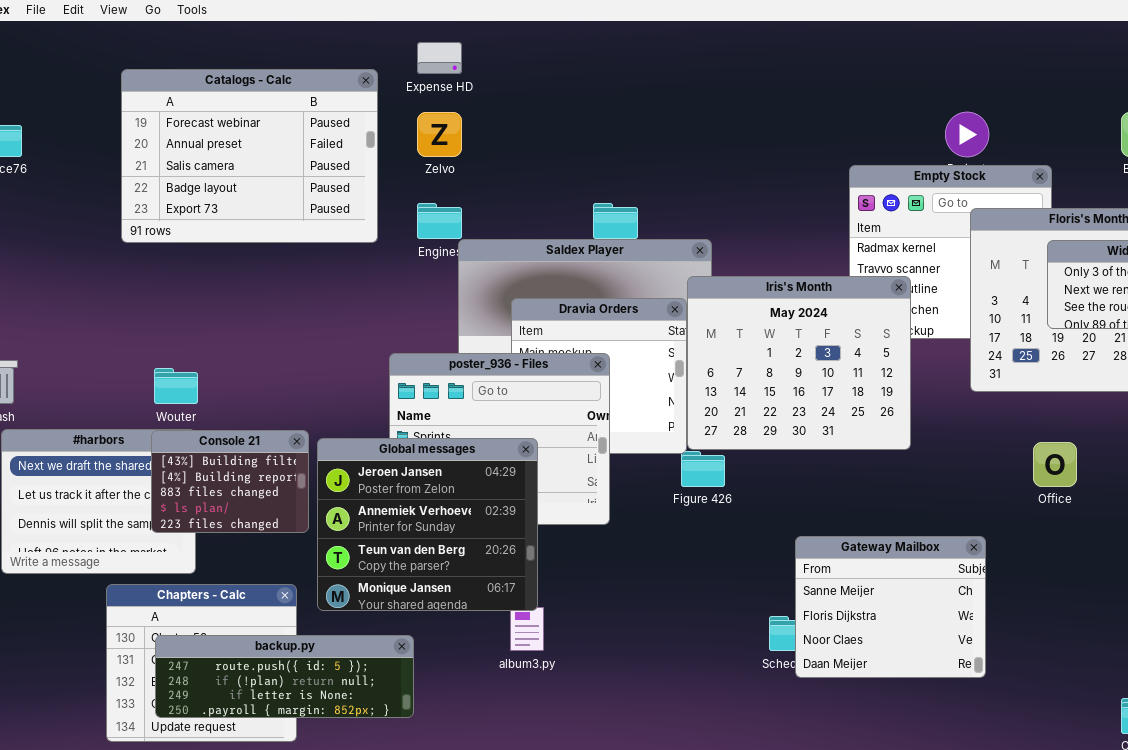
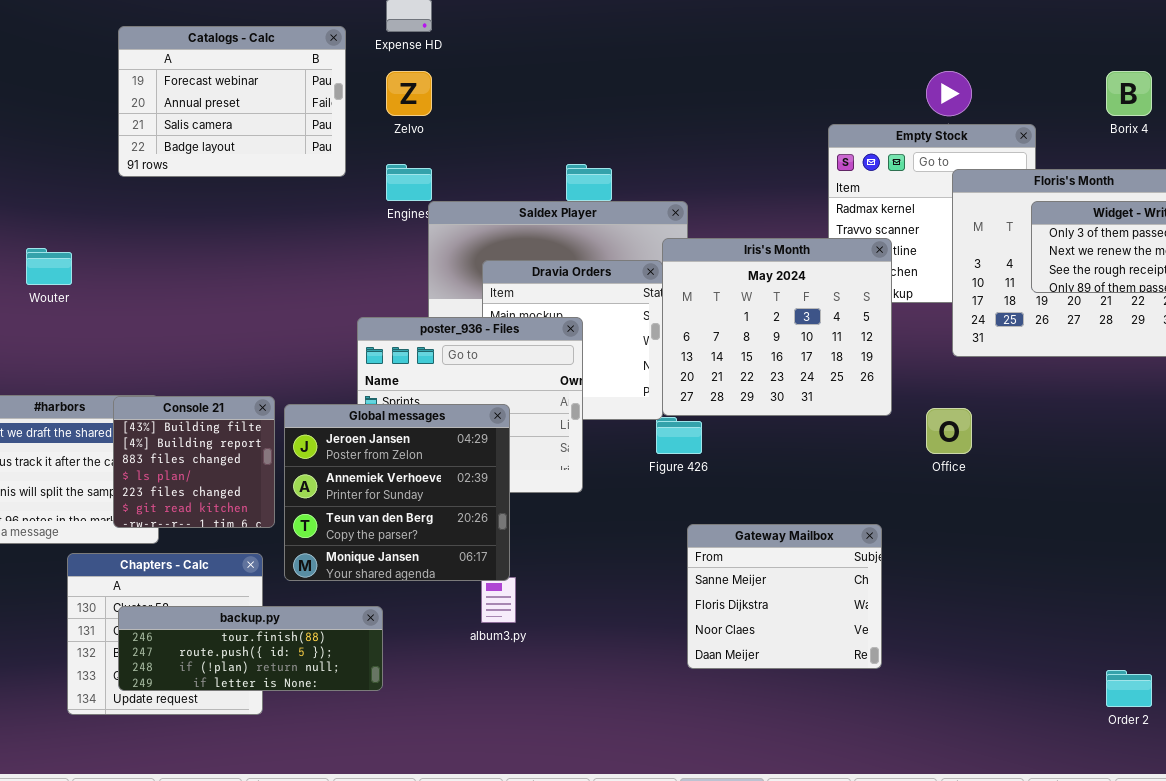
Catalogs - Calc: [121,69,378,243] -> [118,26,346,177], resized
Wouter: [154,368,198,404] -> [26,248,72,285], moved
Console 21: [151,430,309,533] -> [113,396,275,528], resized
Office: [1033,442,1077,487] -> [926,408,972,454], moved
Gateway Mailbox: [795,536,986,678] -> [687,524,882,669], moved
backup.py: [155,635,414,718] -> [118,606,383,691], scrolled up 1 row

